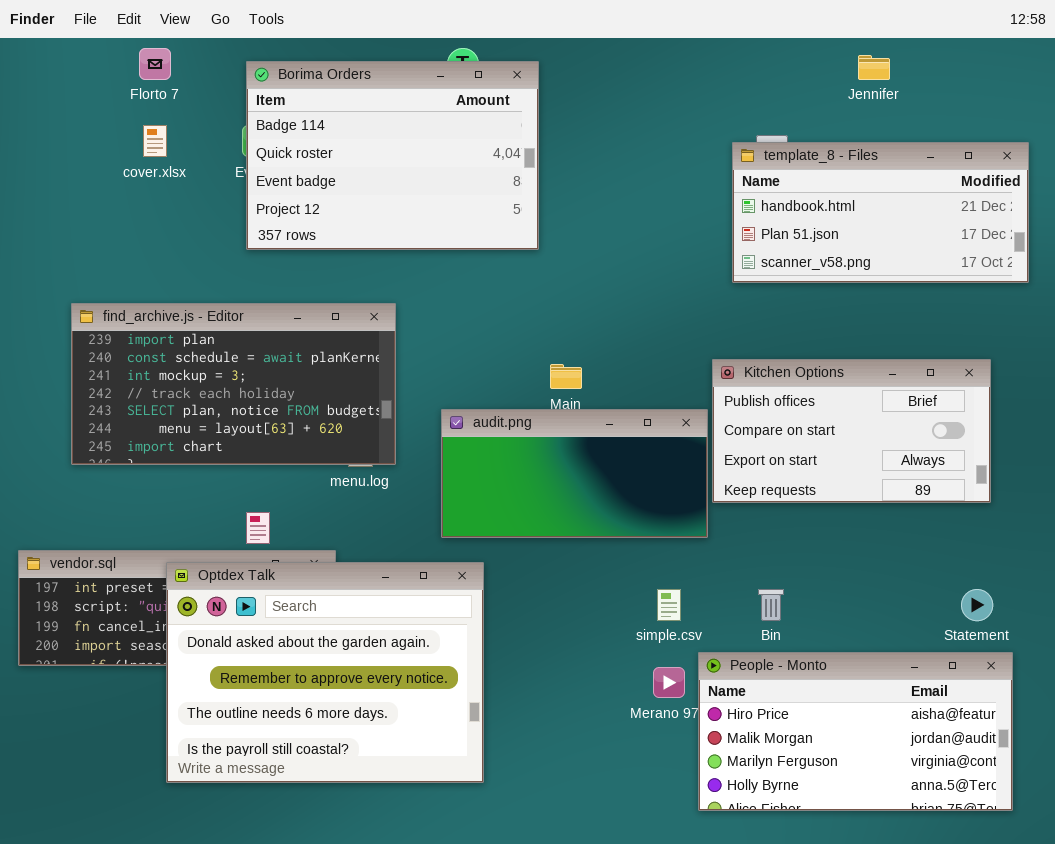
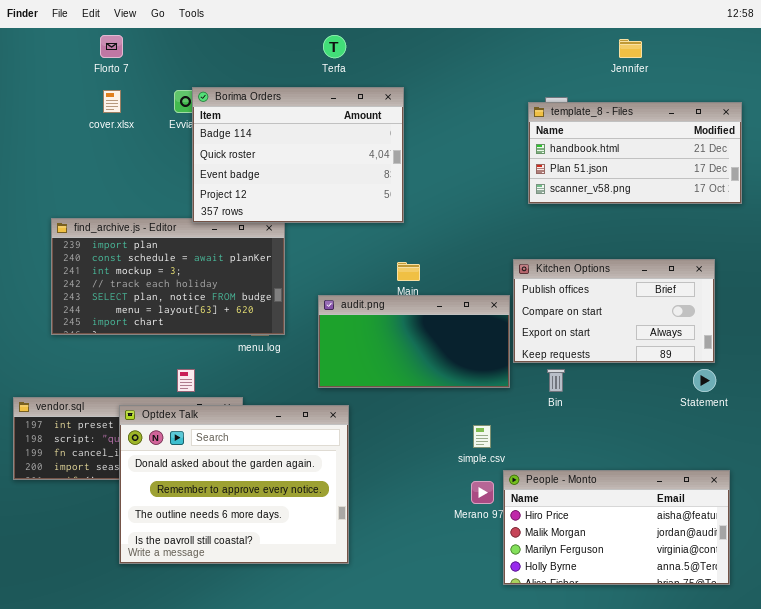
Borima Orders: [246,61,539,250] -> [192,87,404,223], moved
Bin: [758,589,784,621] -> [547,369,565,392], moved
Statement: [961,589,993,621] -> [693,369,716,392], moved

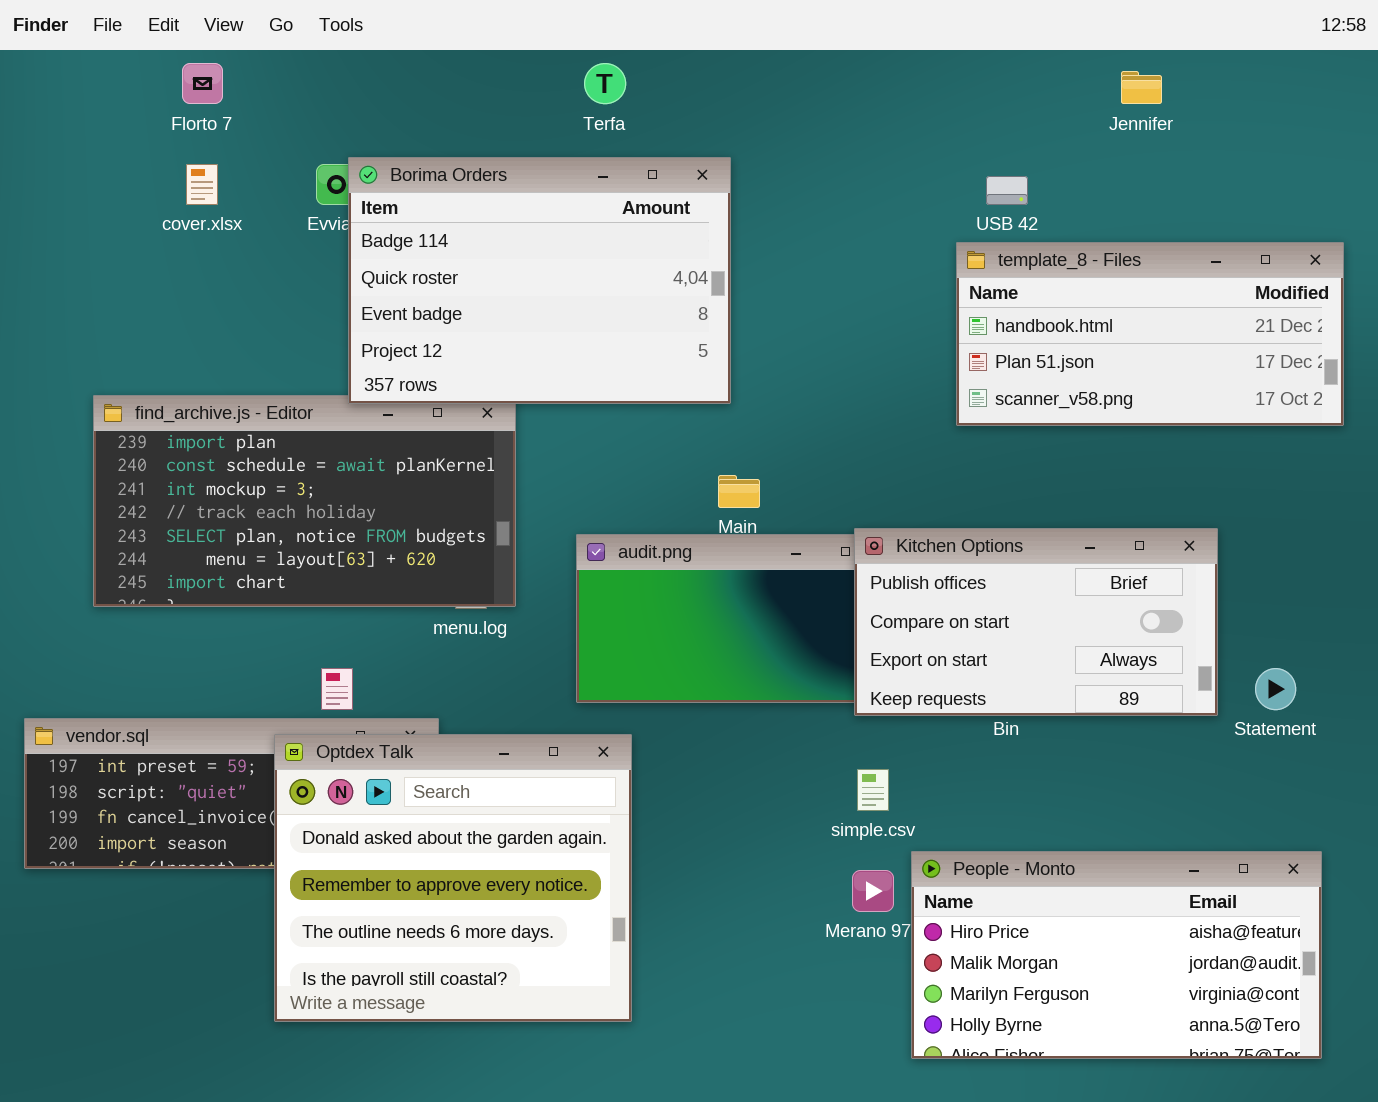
template_8 - Files: [528,102,742,204] -> [956,242,1344,426], moved
Kitchen Options: [513,259,715,363] -> [854,528,1218,716], moved
Optdex Talk: [119,405,349,564] -> [274,734,632,1022], resized

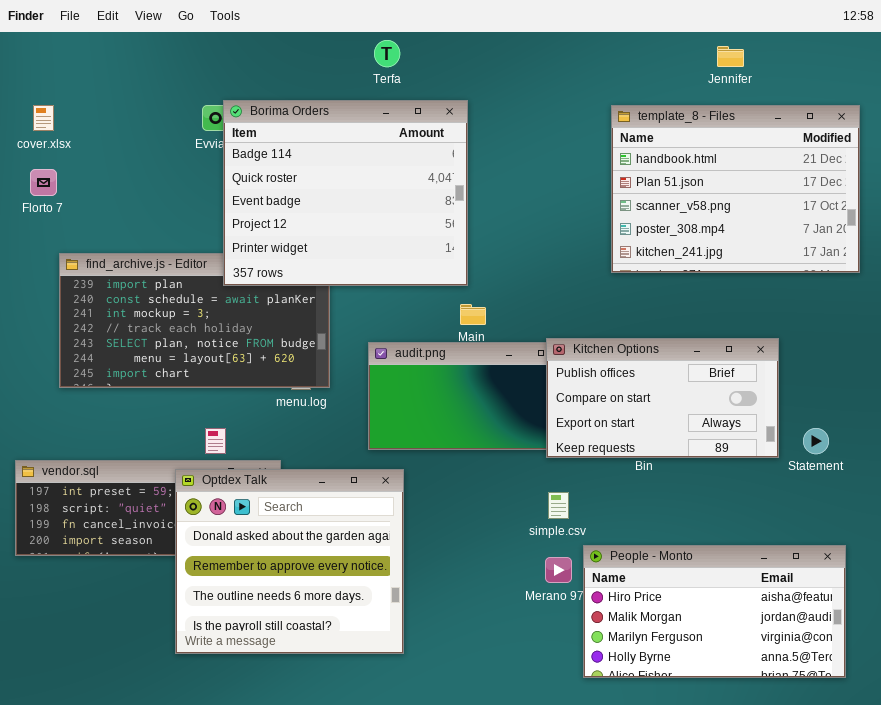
Florto 7: [182,63,223,104] -> [30,169,57,196], moved
Borima Orders: [348,157,731,404] -> [223,100,468,286], resized
cover.xlsx: [186,164,218,205] -> [33,105,54,131], moved
template_8 - Files: [956,242,1344,426] -> [611,105,860,273], resized

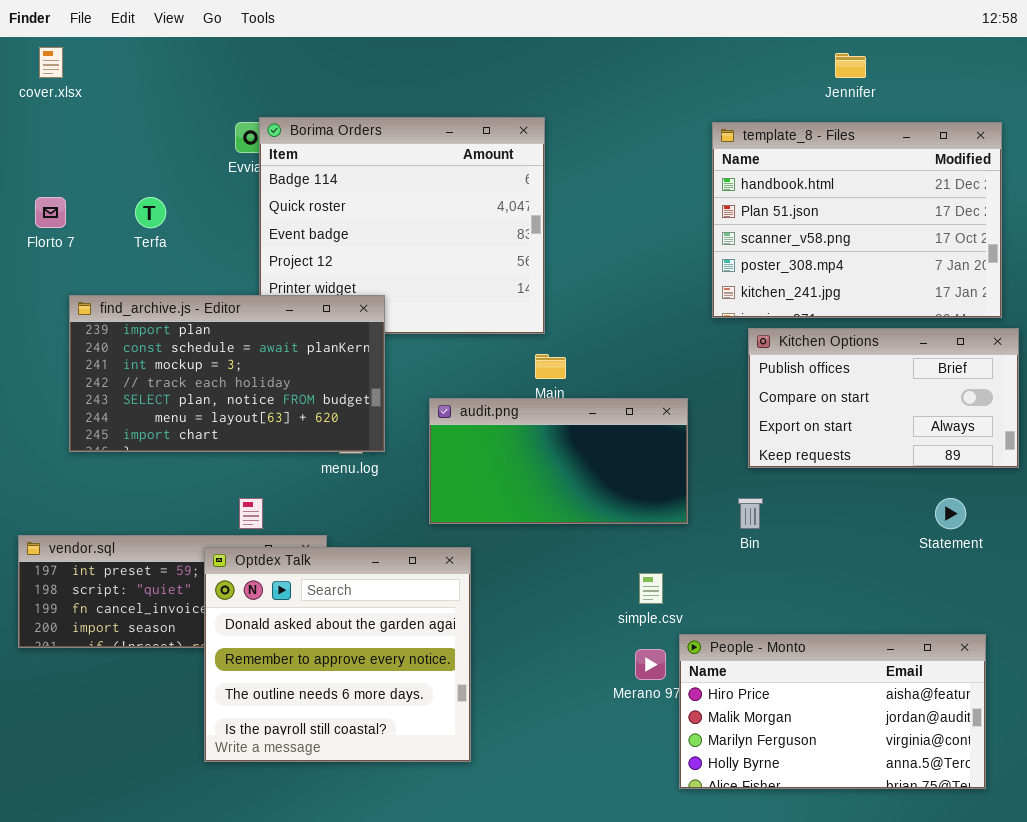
Terfa: [374,40,400,67] -> [135,197,166,228], moved
cover.xlsx: [33,105,54,131] -> [39,47,63,78], moved
find_archive.js - Editor: [59,253,330,388] -> [69,295,385,452], raised
Kitchen Options: [546,338,779,458] -> [748,328,1019,468], moved

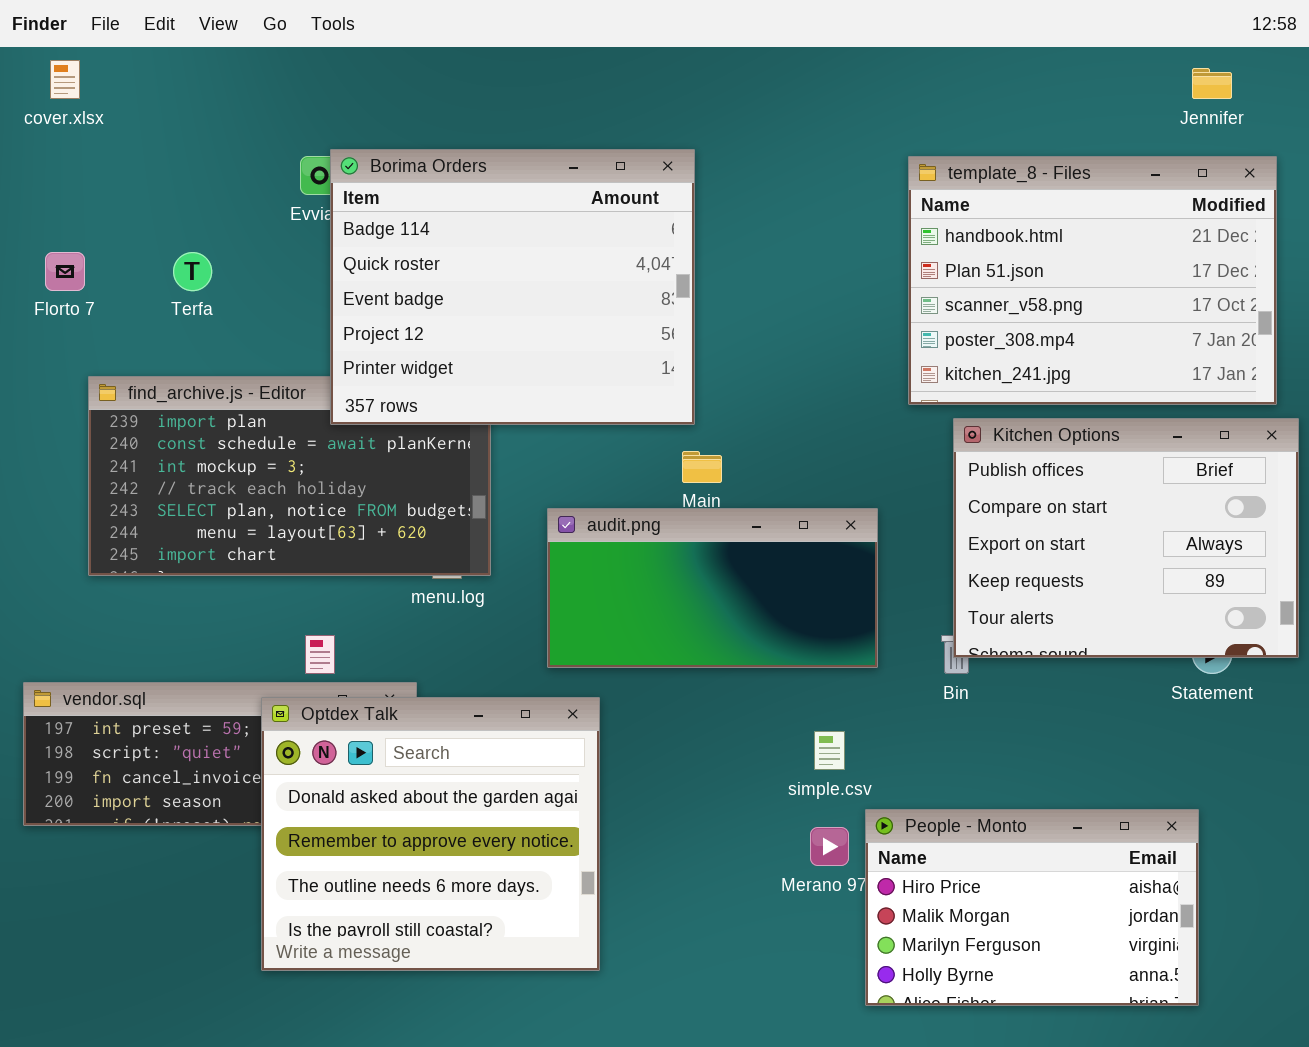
Jennifer: [835,53,866,78] -> [1192,68,1232,99], moved
Borima Orders: [259,117,545,334] -> [330,149,695,425], raised
Kitchen Options: [748,328,1019,468] -> [953,418,1299,658], resized
People - Monto: [679,634,986,789] -> [865,809,1199,1006], resized

